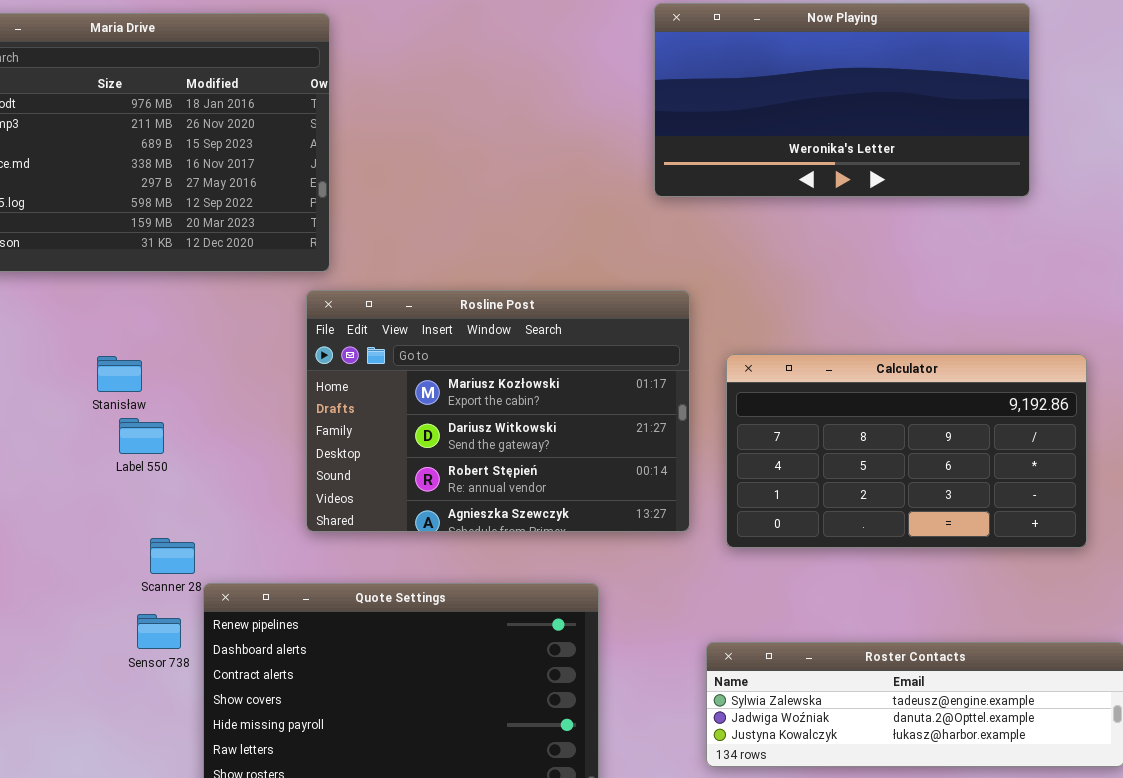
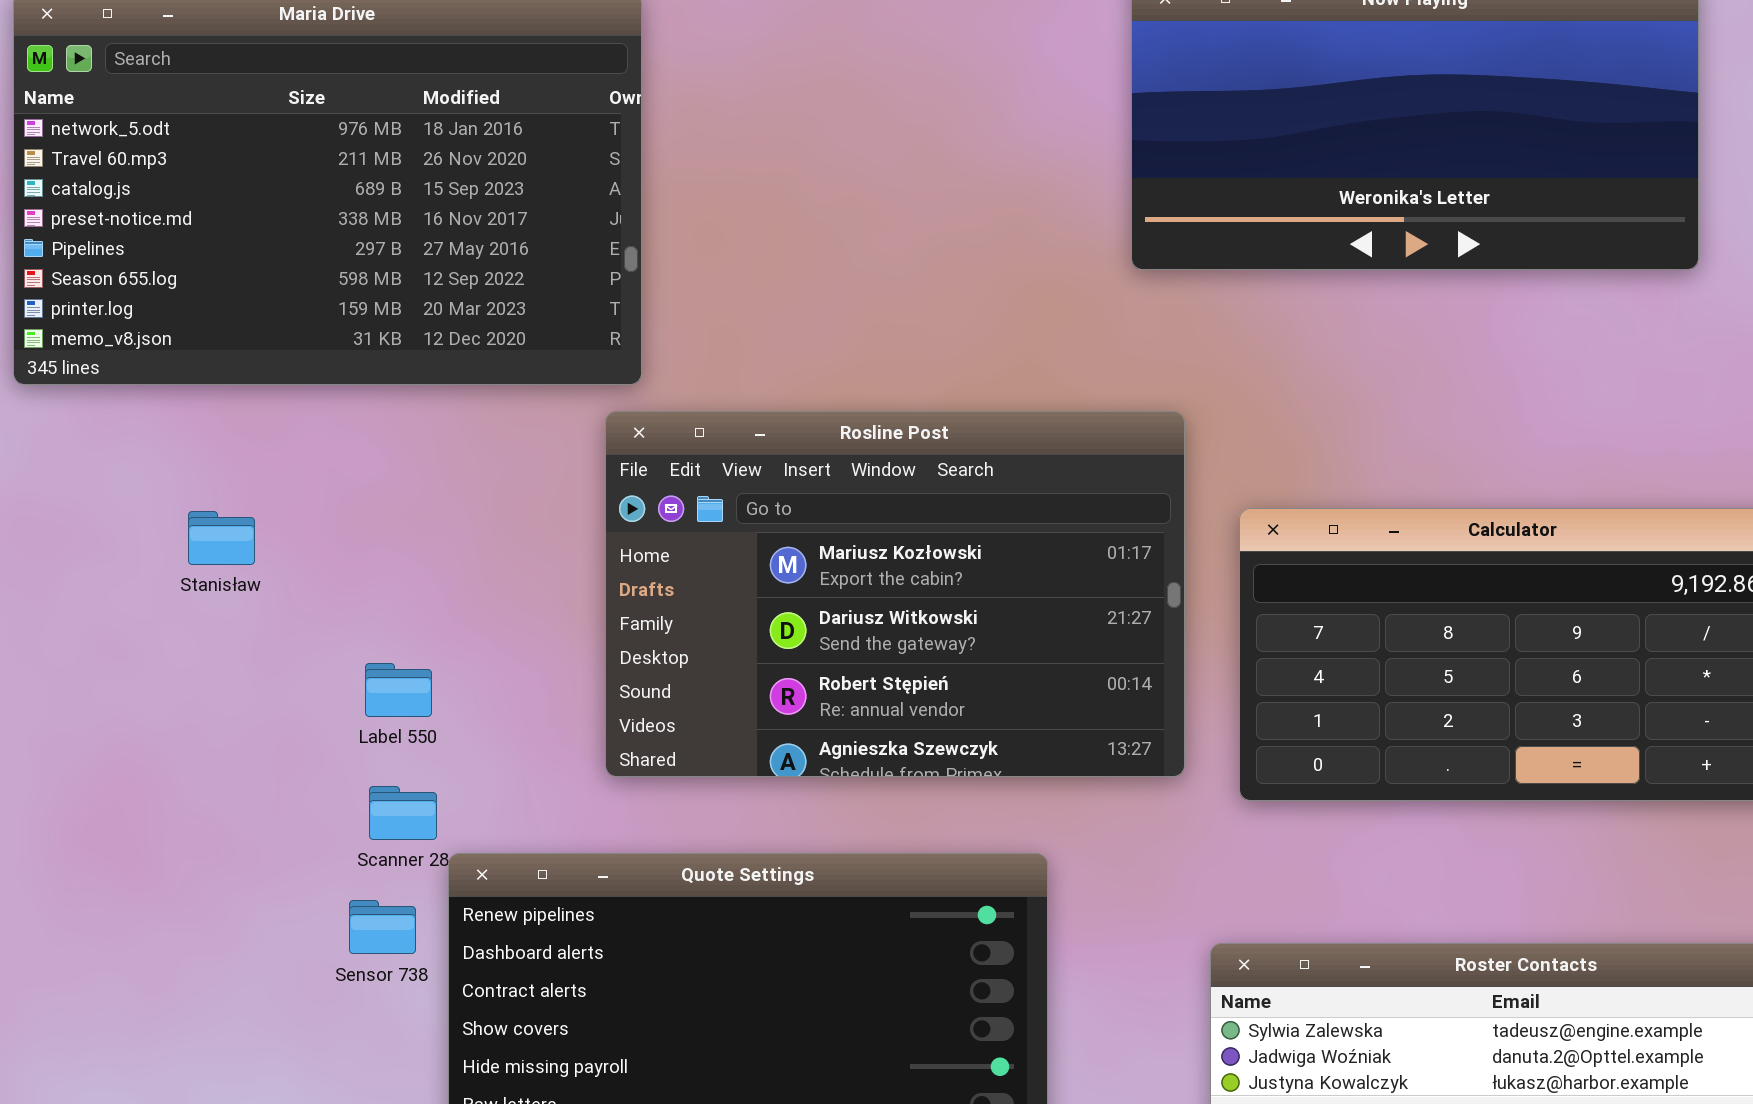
Stanisław: [97,356,142,392] -> [188,511,255,565], moved
Label 550: [119,418,164,454] -> [365,663,432,717], moved

